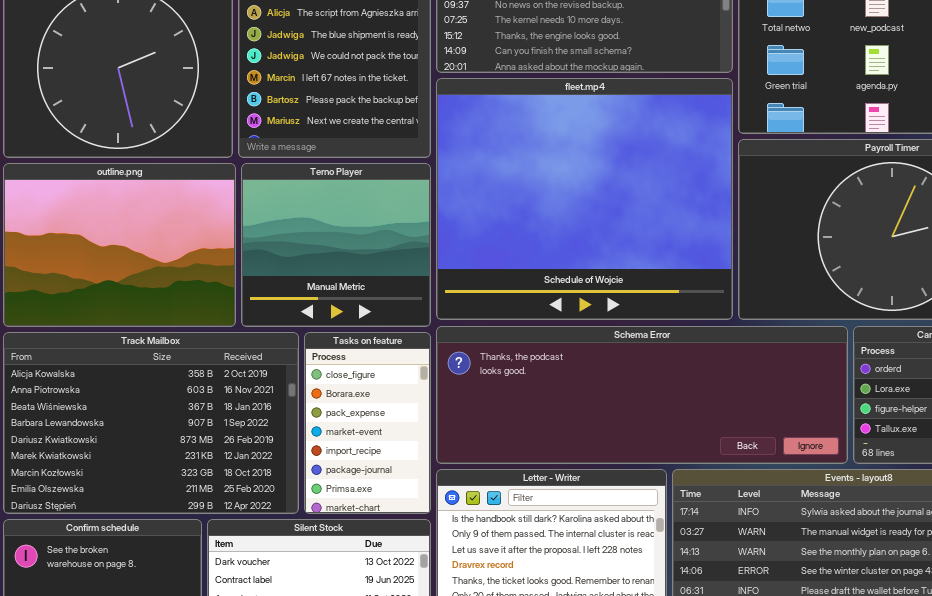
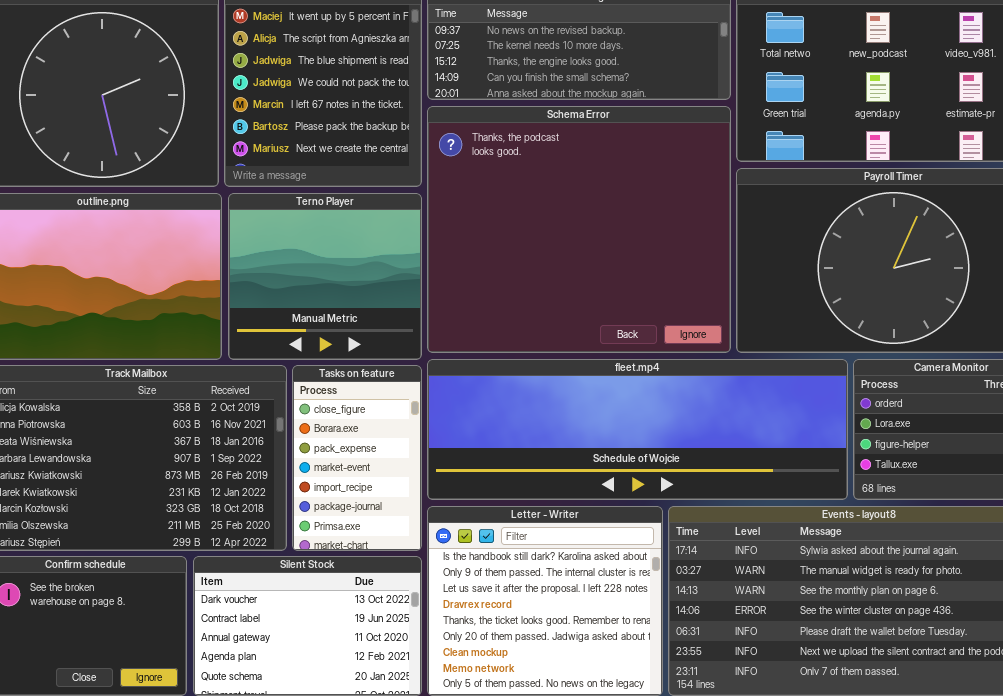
fleet.mp4: [436,78,733,320] -> [427,359,848,500], moved, resized
Schema Error: [436,326,848,464] -> [427,106,731,353], moved, resized

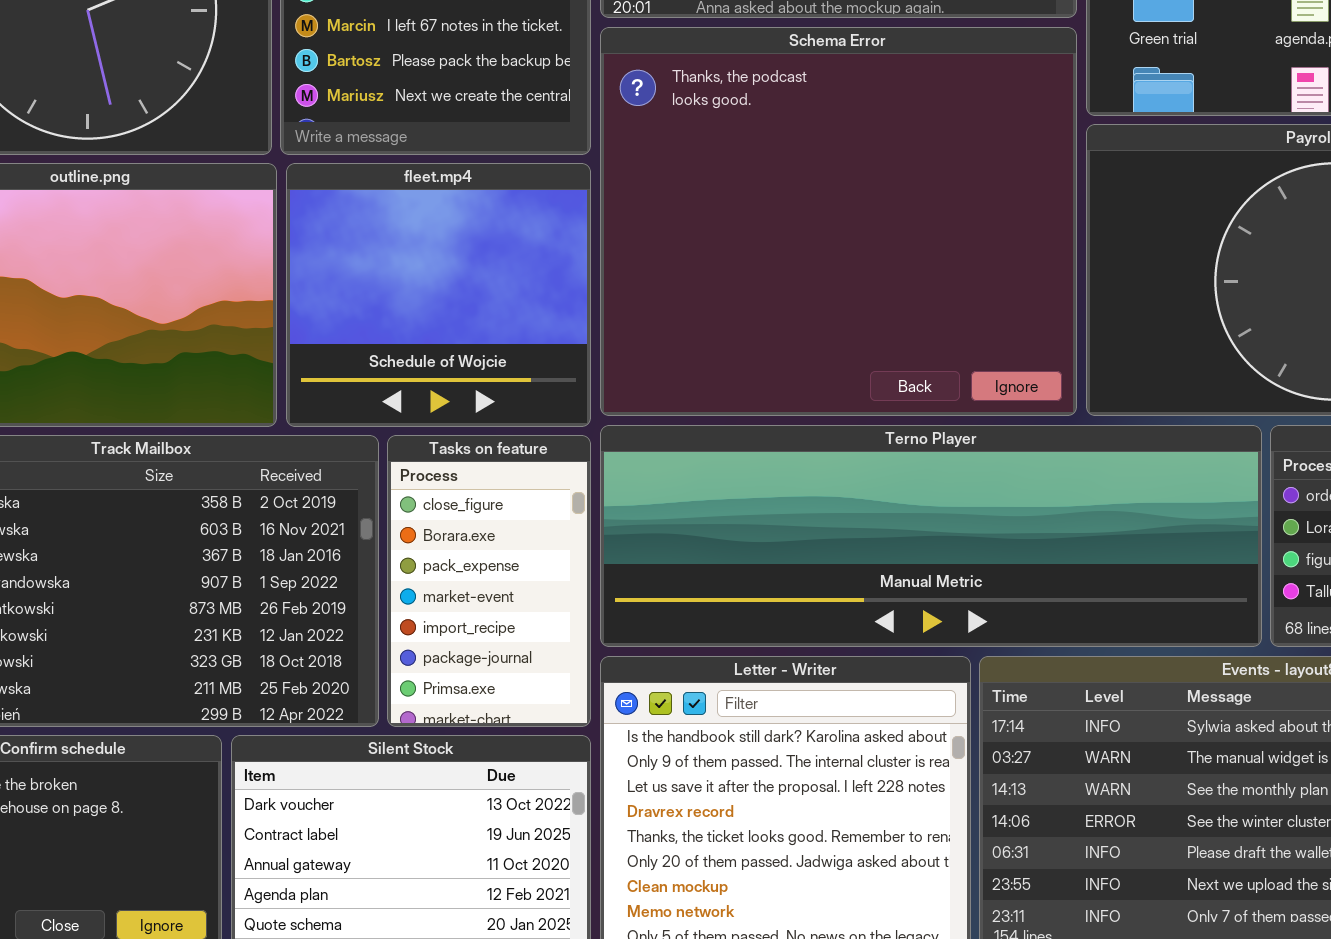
Terno Player: [228,193,422,360] -> [600,425,1262,647], moved, resized
fleet.mp4: [427,359,848,500] -> [286,163,591,427], moved, resized

